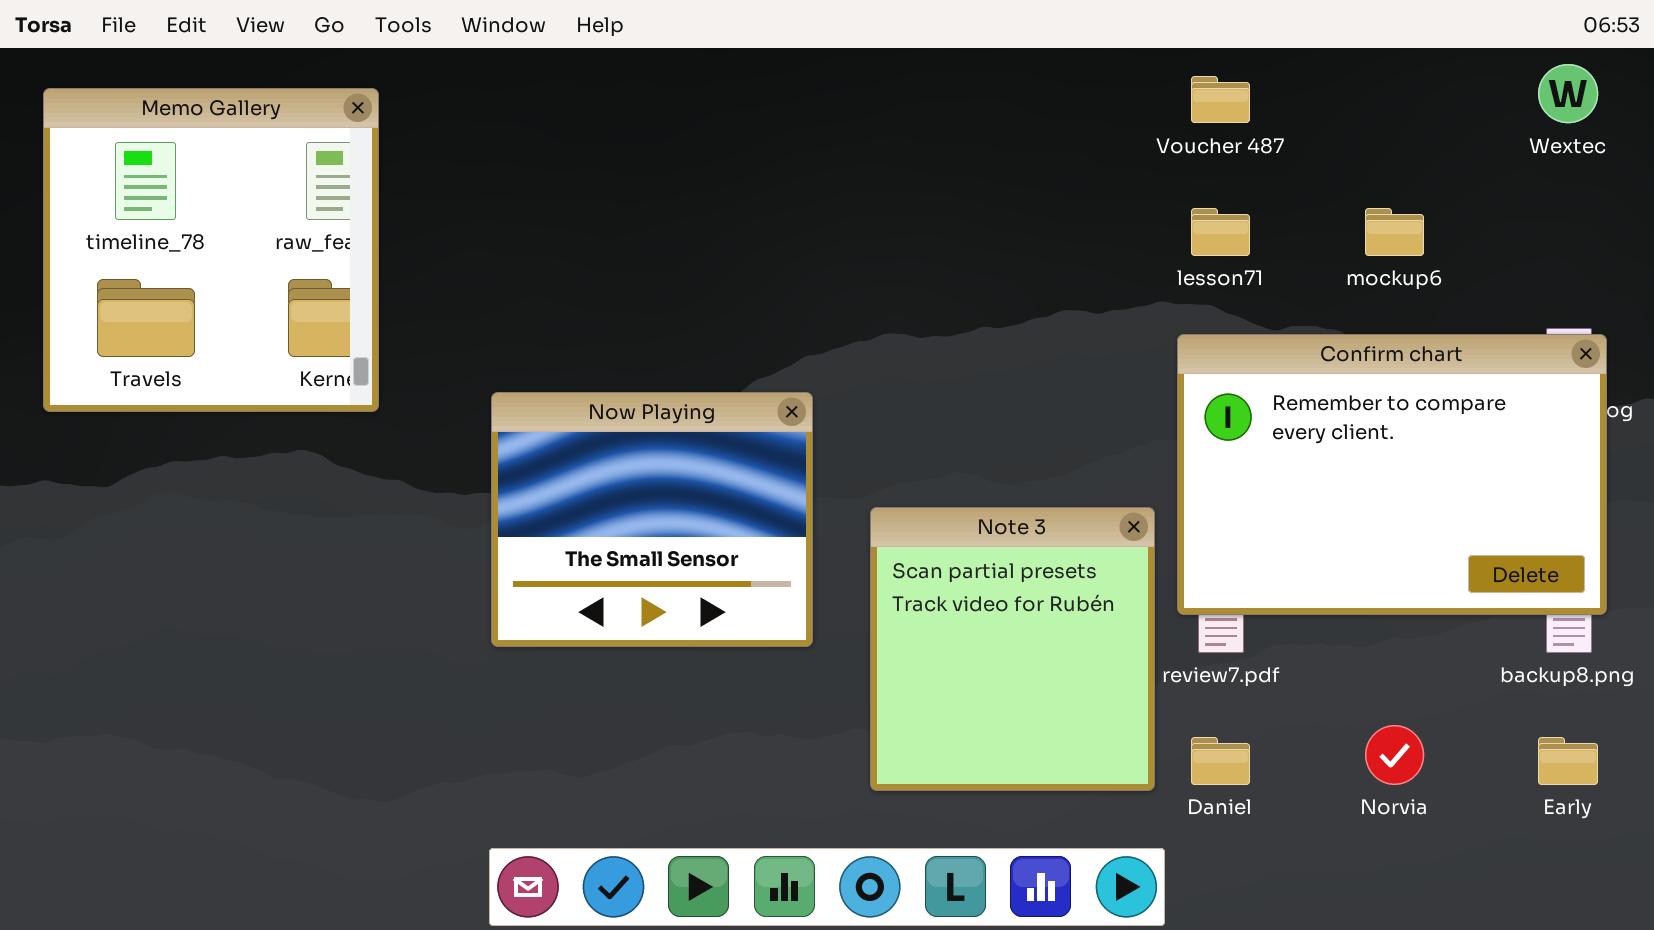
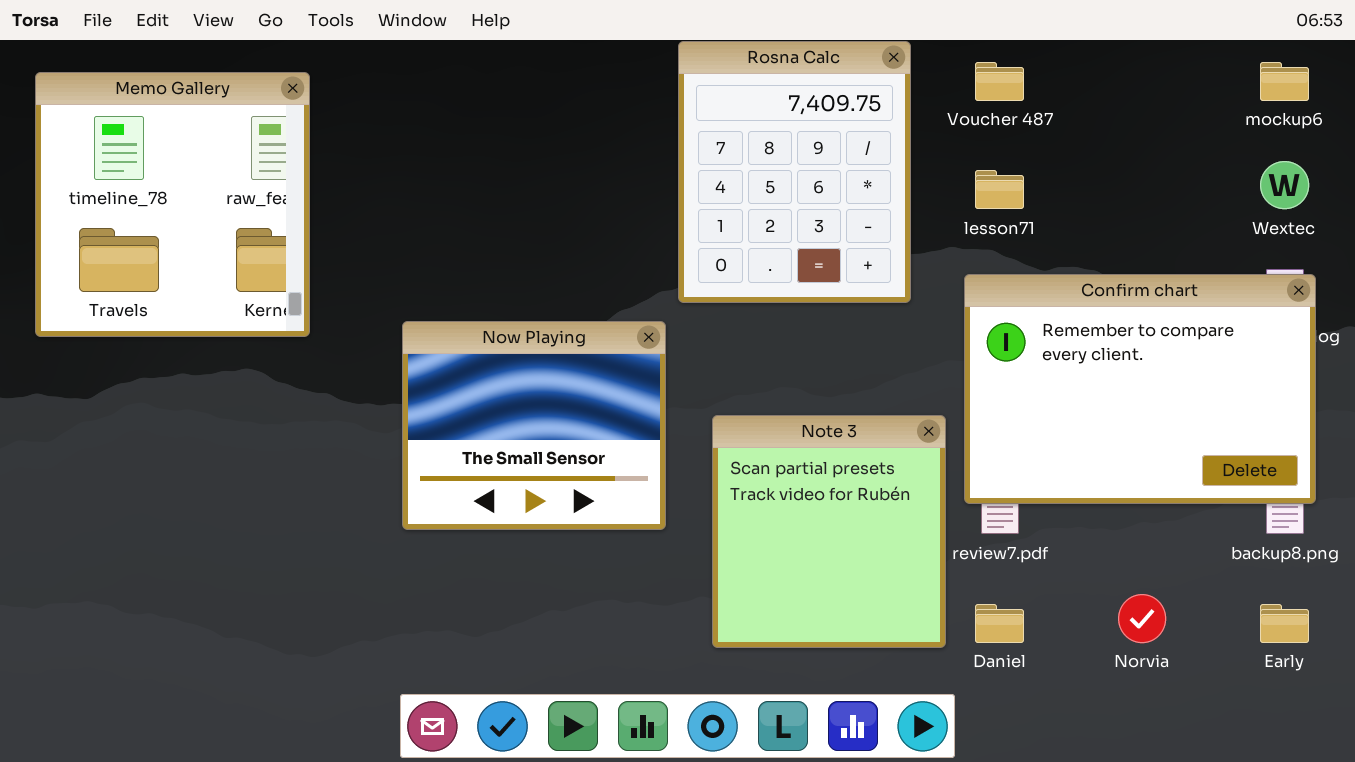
Rosna Calc: none -> [678,41,911,303], opened
Wextec: [1538,64,1598,123] -> [1260,161,1309,209], moved
mockup6: [1365,208,1424,256] -> [1260,62,1309,101], moved

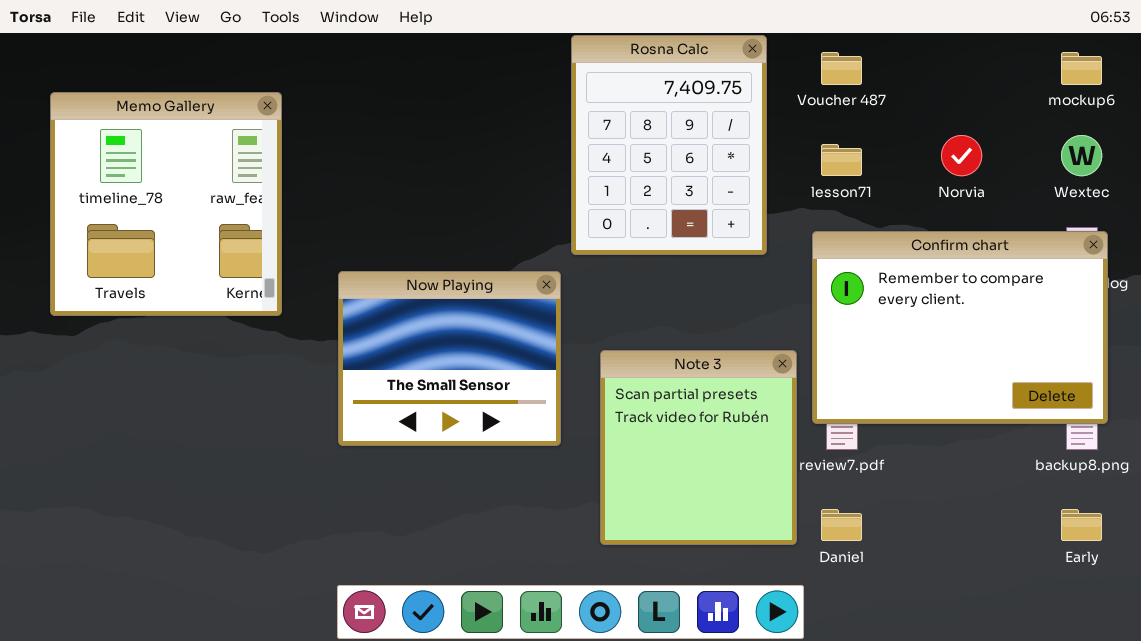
Memo Gallery: [35,72,310,337] -> [50,92,282,316], moved
Norvia: [1118,594,1166,643] -> [941,135,982,176], moved

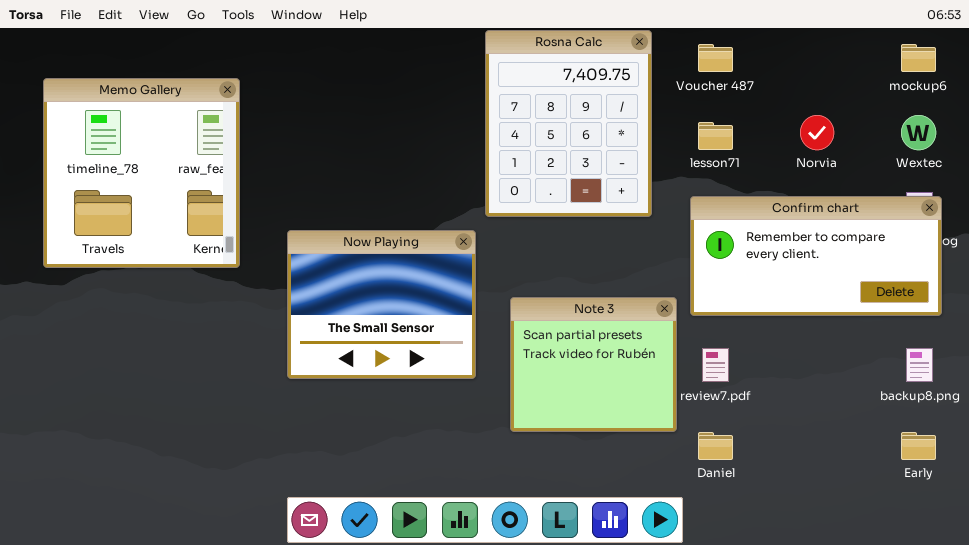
Confirm chart: [812,231,1108,424] -> [690,196,942,316], resized
Note 3: [600,350,797,545] -> [510,297,677,432], resized

